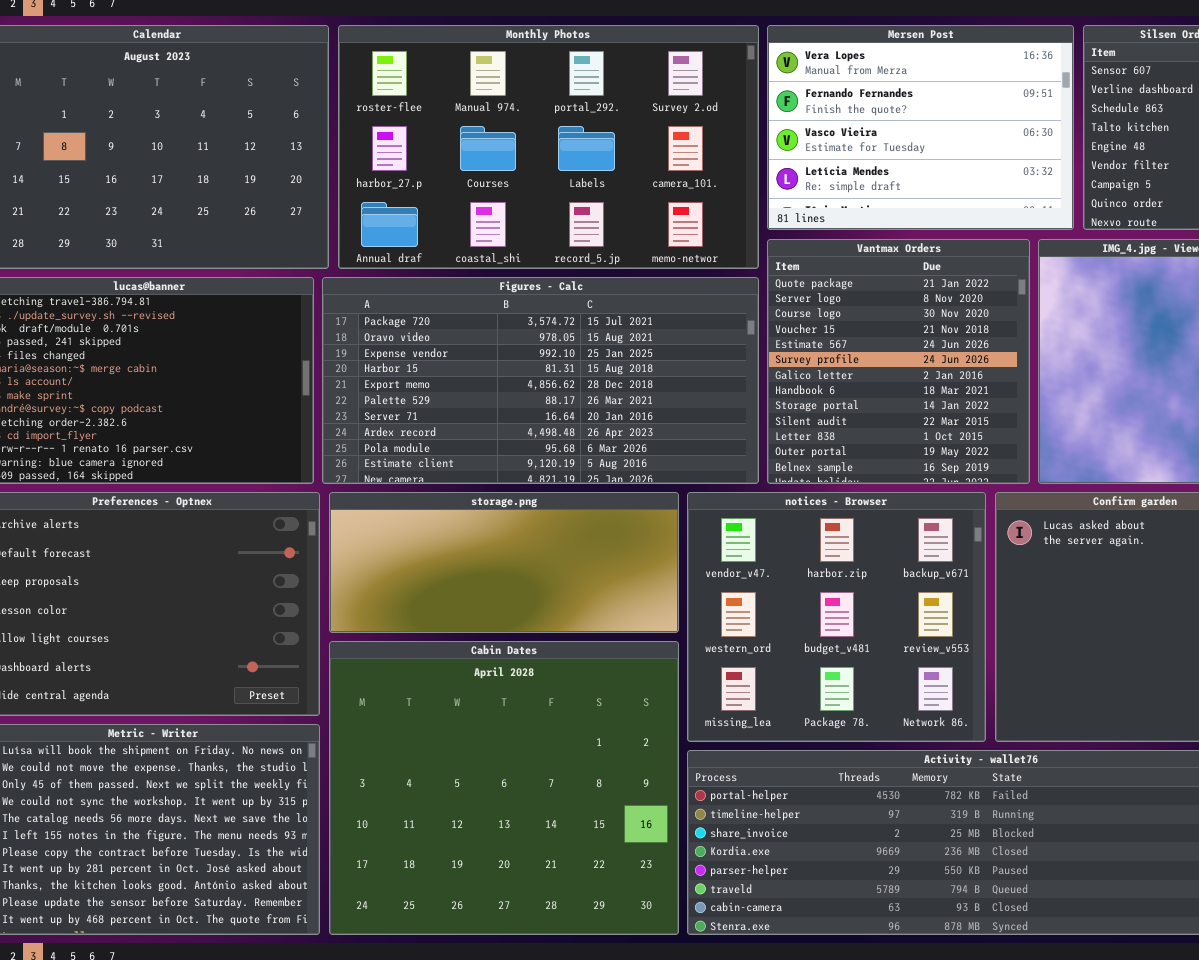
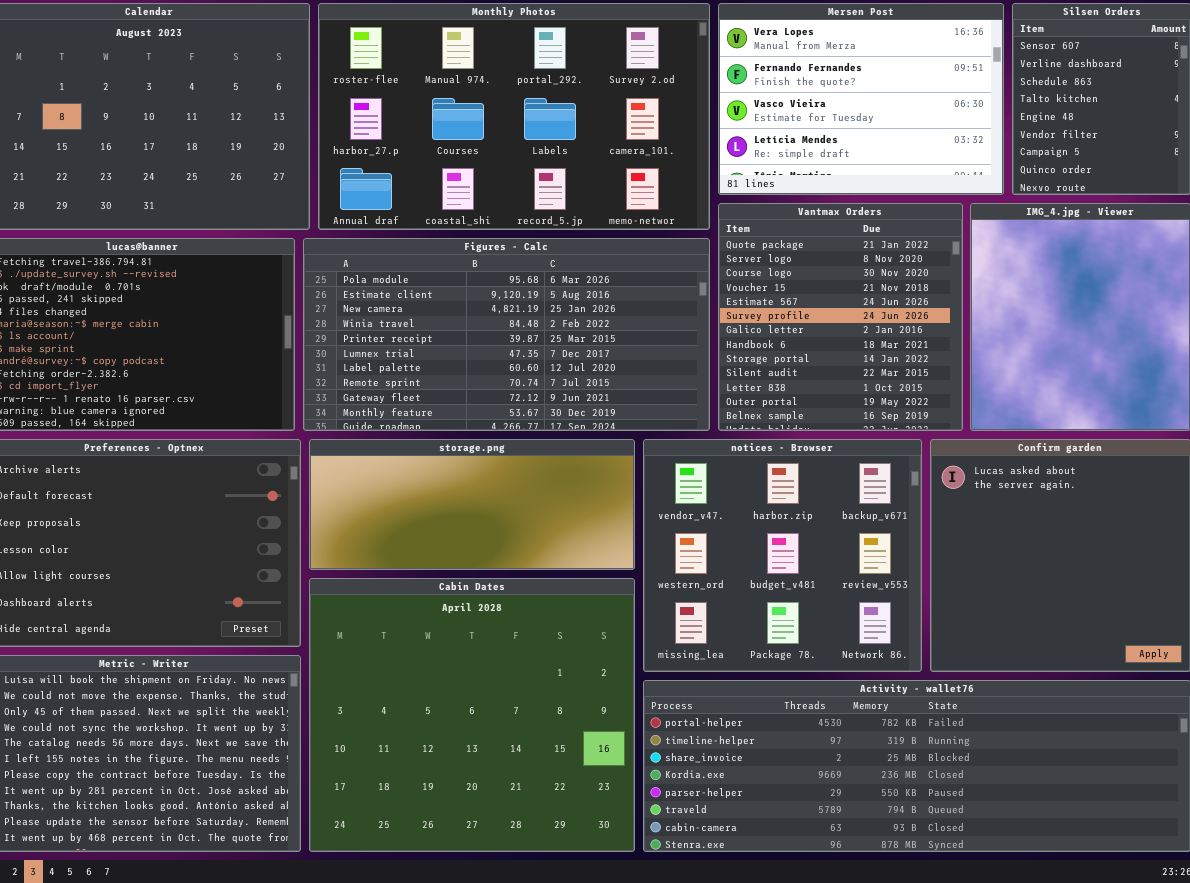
Figures - Calc: [322,277,759,484] -> [303,238,710,431], scrolled down 8 rows

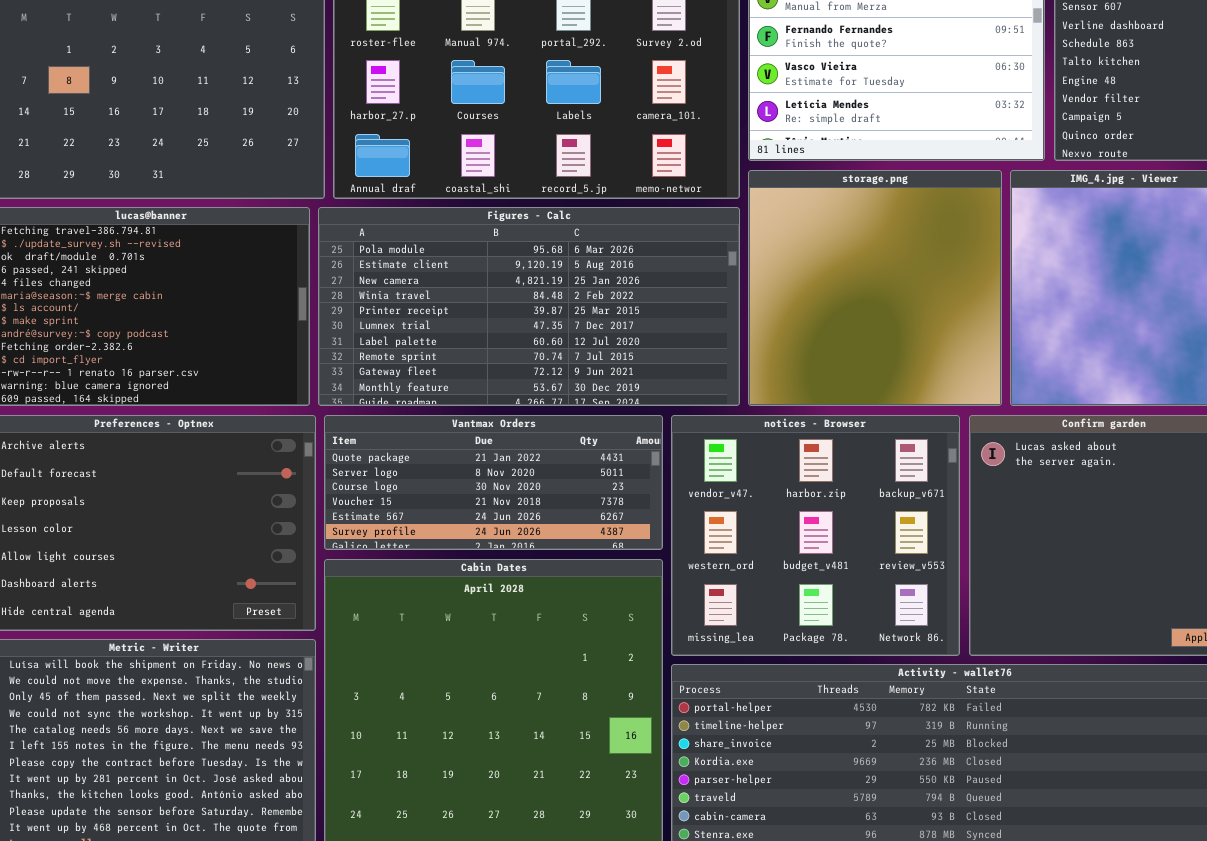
Vantmax Orders: [718,203,963,431] -> [324,415,663,550], moved, resized
storage.png: [309,439,635,570] -> [748,170,1002,406], moved, resized

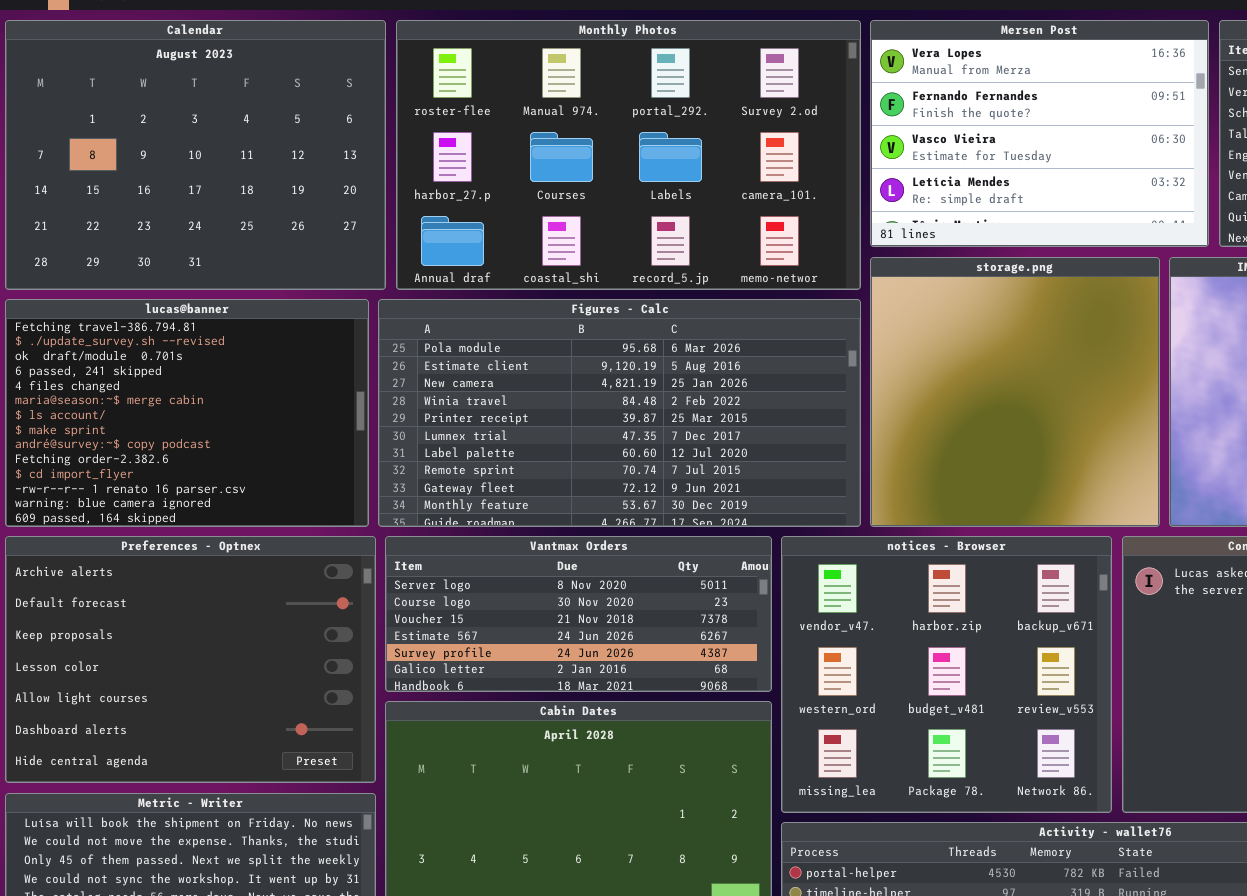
Vantmax Orders: [324,415,663,550] -> [385,536,772,692], scrolled down 1 row

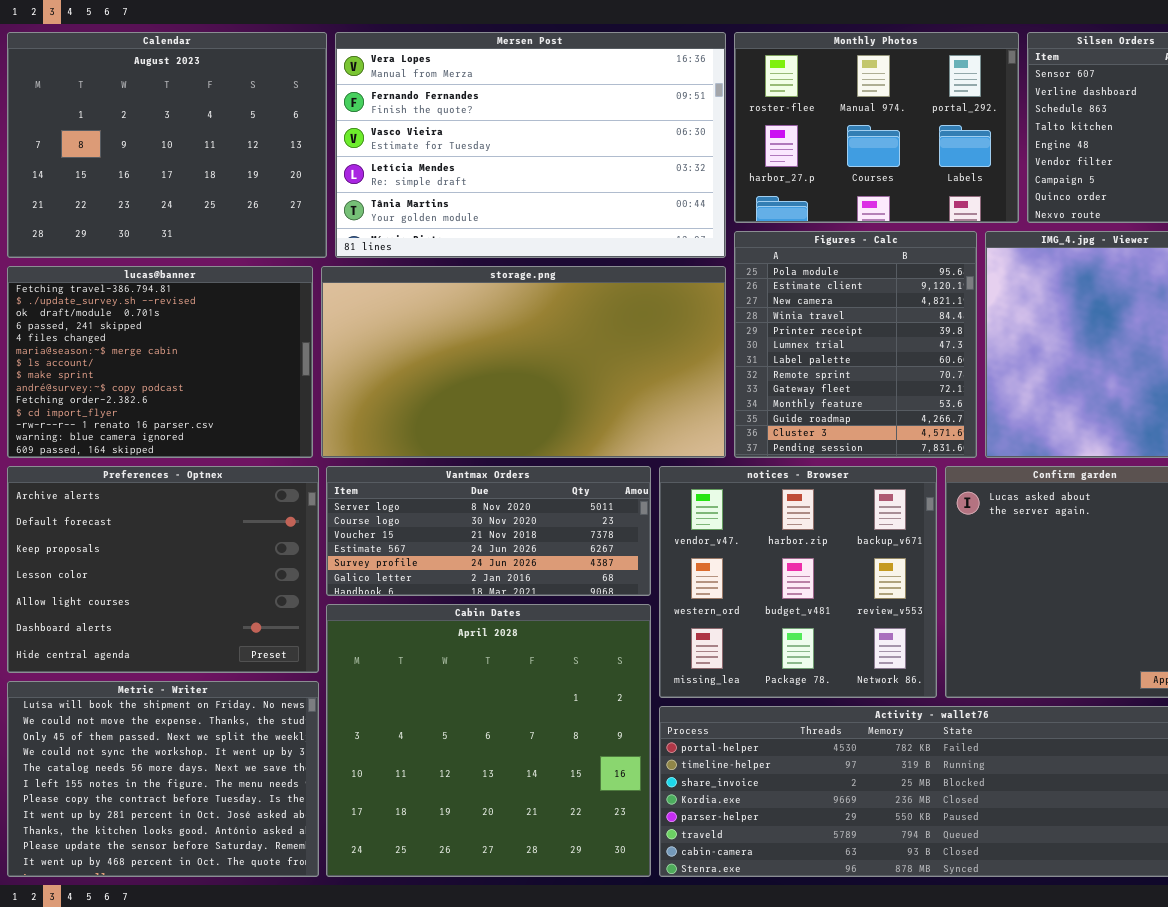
Monthly Photos: [396,20,861,290] -> [734,32,1019,223], moved, resized
Mersen Post: [870,20,1209,247] -> [335,32,726,258], moved, resized
storage.png: [870,257,1160,527] -> [321,266,726,458], moved, resized
Figures - Calc: [378,299,861,527] -> [734,231,977,458], moved, resized

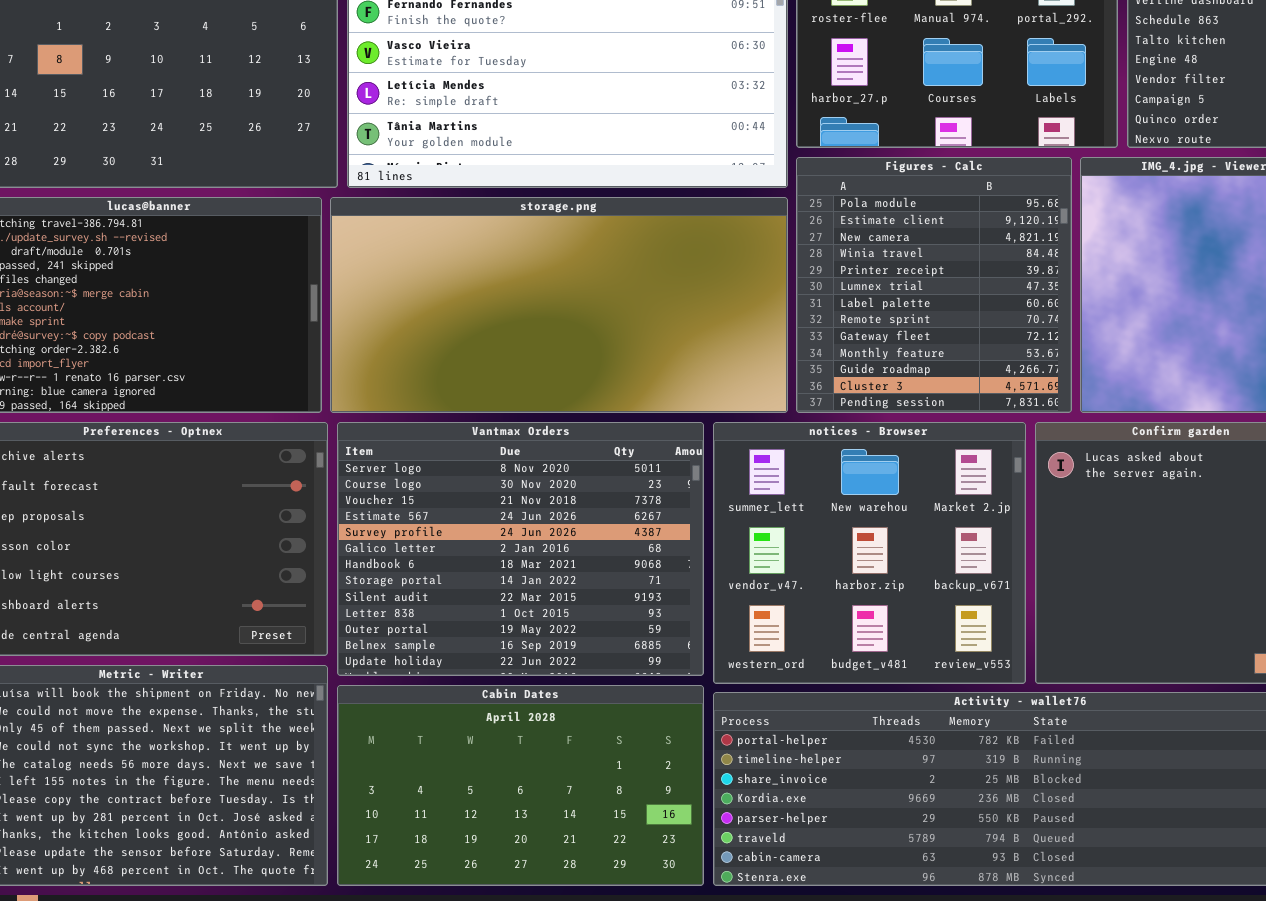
Vantmax Orders: [326,466,651,596] -> [337,422,704,676], resized
notices - Browser: [659,466,937,698] -> [713,422,1026,684], scrolled up 1 row
Cabin Dates: [326,604,651,877] -> [337,685,704,886], resized

